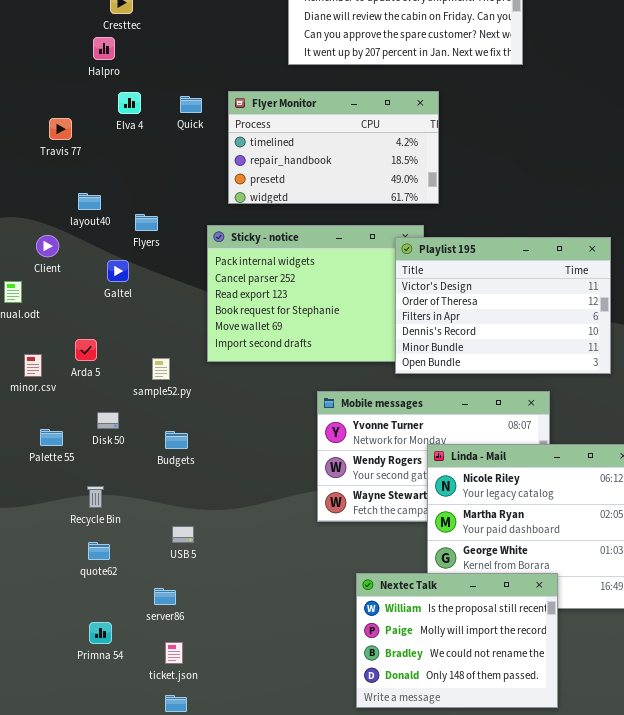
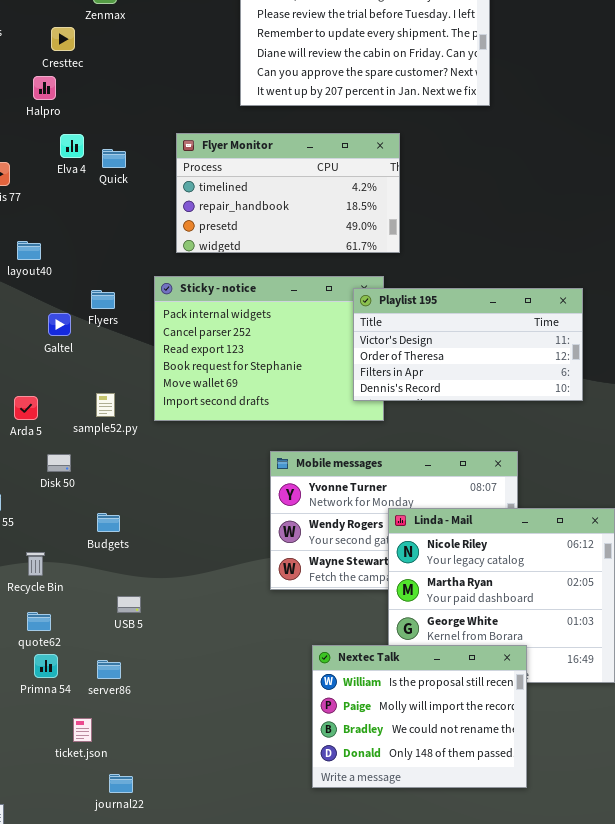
Quick: [180,96,202,113] -> [102,149,126,168], moved
Flyers: [135,214,158,231] -> [91,290,115,309], moved
Playlist 195: [395,237,611,374] -> [353,288,583,401], resized
sample52.py: [152,358,170,380] -> [96,393,115,417], moved
Disk 50: [97,412,119,429] -> [47,454,71,472], moved
Budgets: [165,431,188,449] -> [97,513,120,532], moved
Primna 54: [89,622,112,644] -> [34,654,58,678], moved
ticket.json: [165,642,183,664] -> [73,718,92,742], moved

